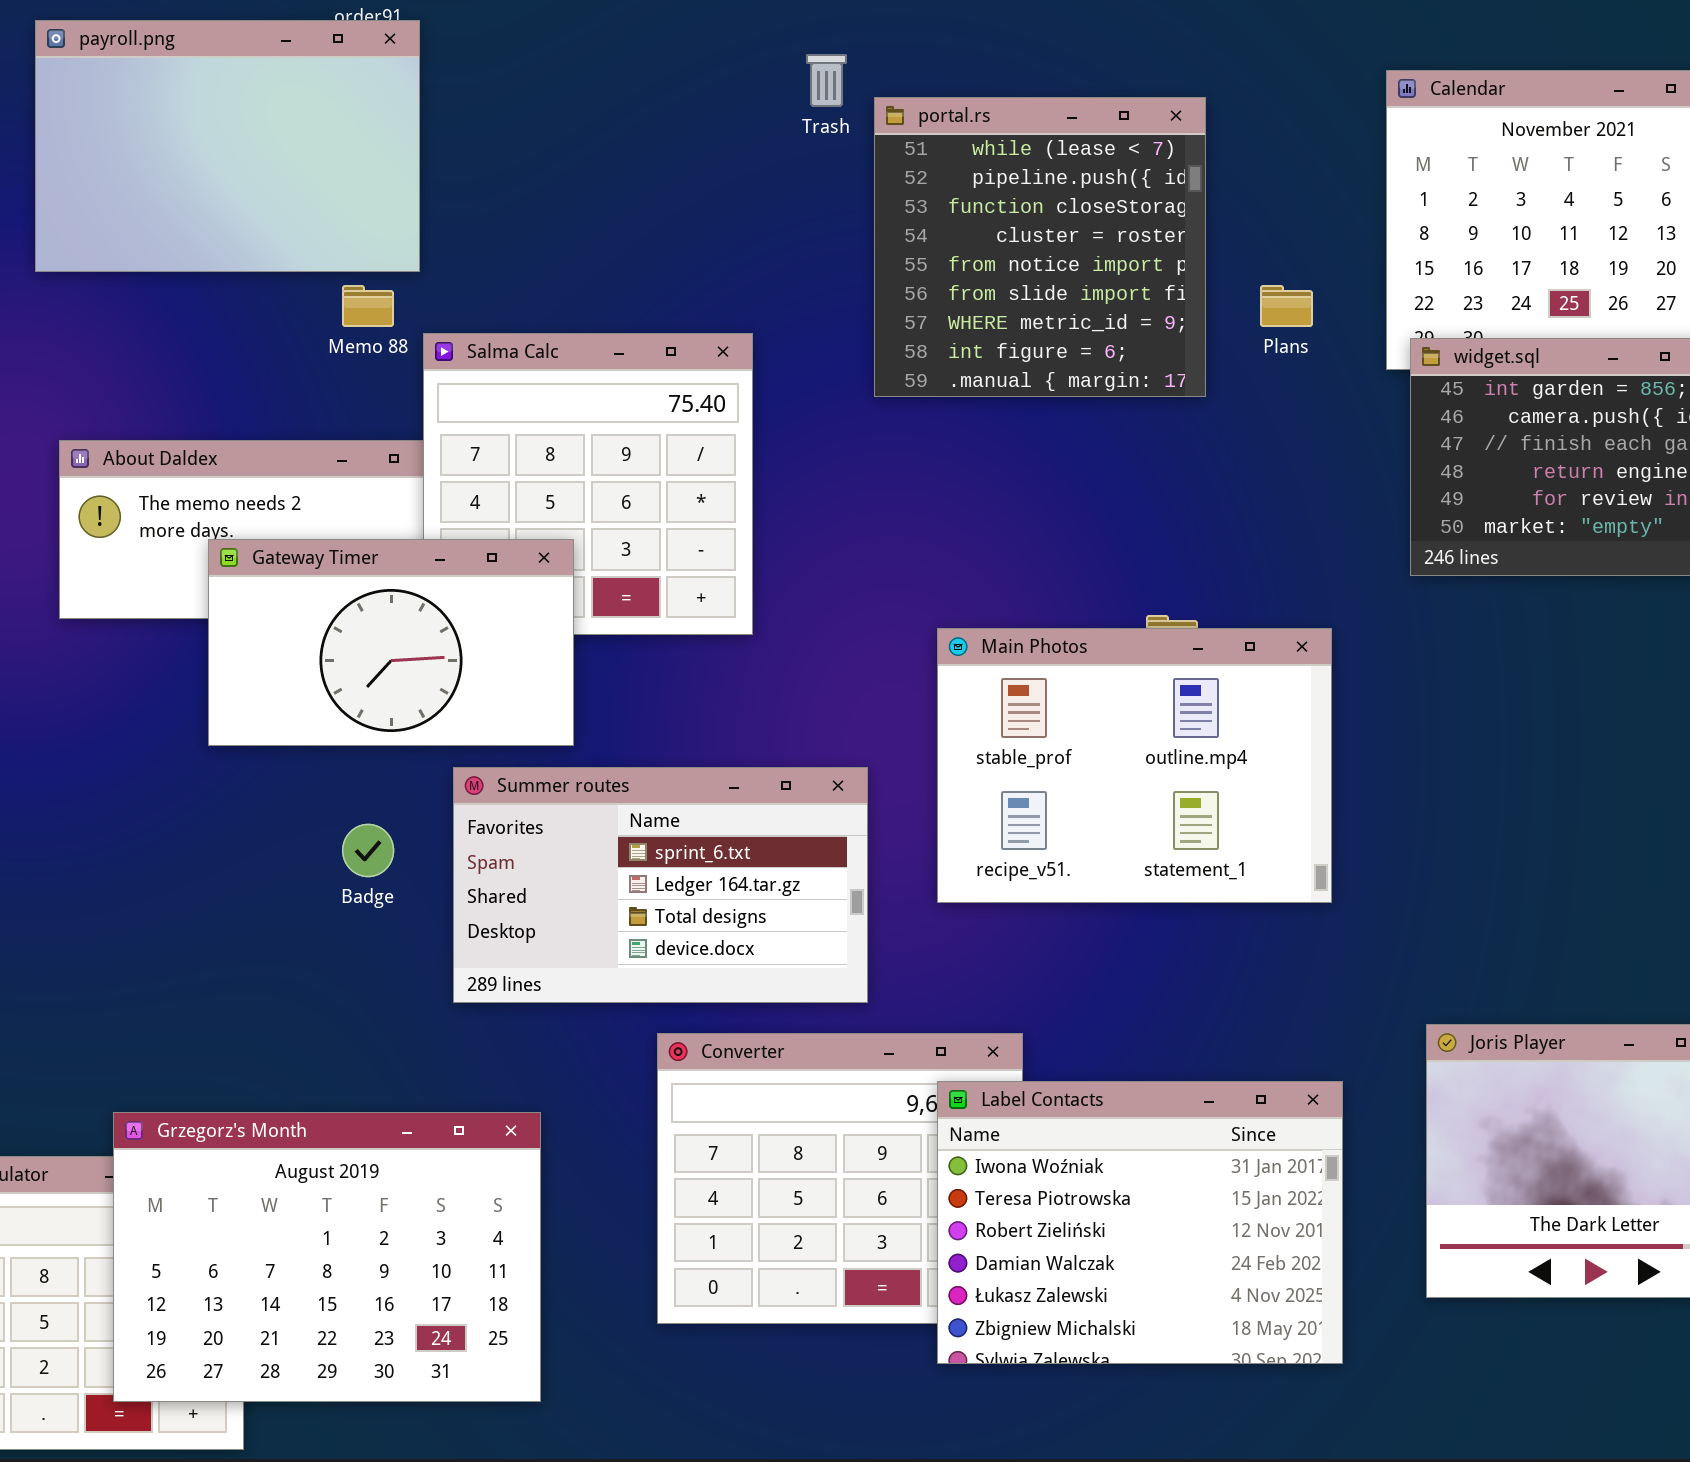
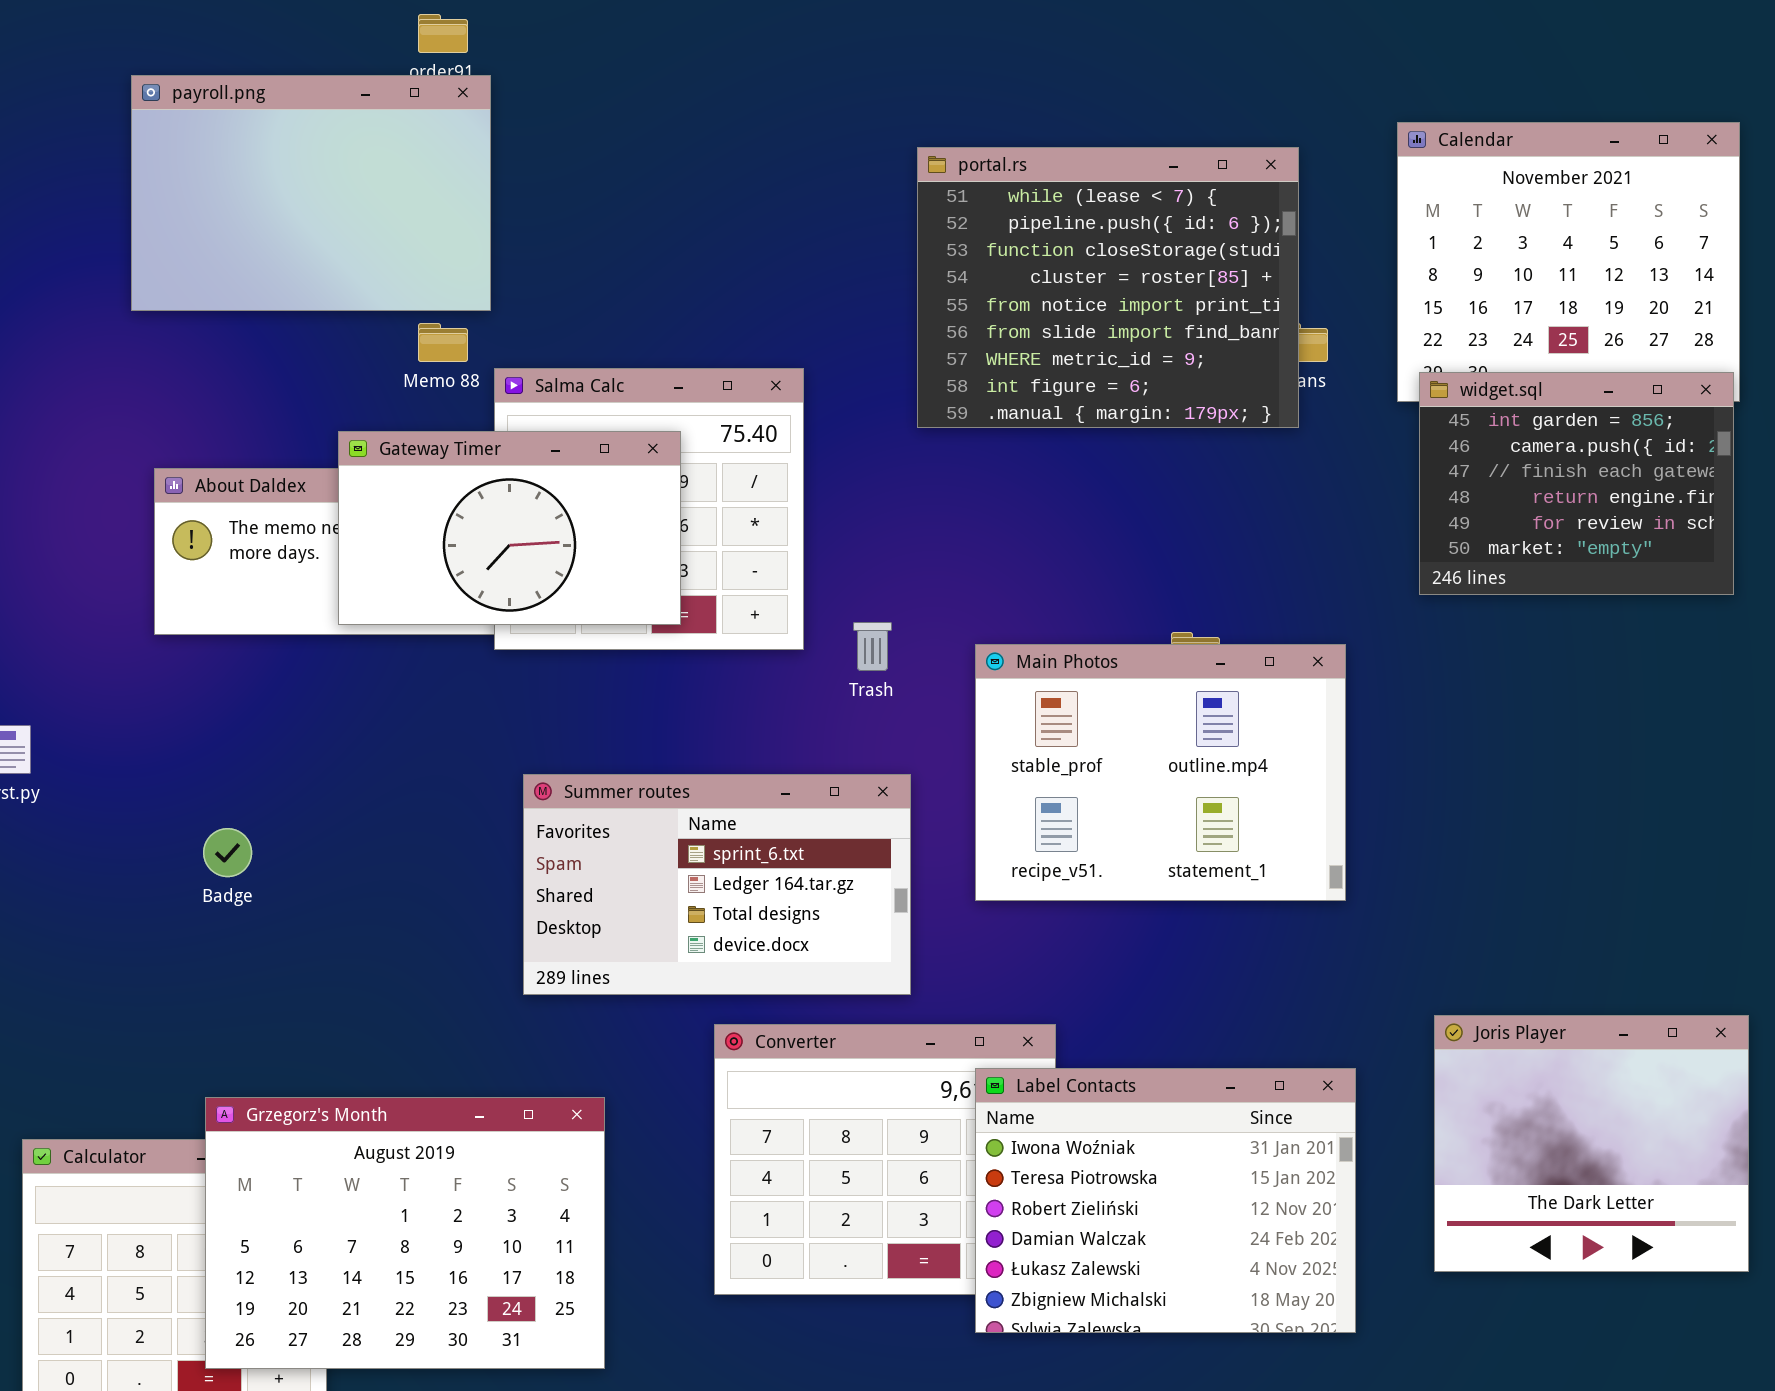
Trash: [806,54,847,107] -> [853,622,892,671], moved
portal.rs: [874,97,1206,397] -> [917,147,1299,428], resized
Gateway Timer: [208,539,574,746] -> [338,431,681,625], moved
Badge: [342,824,394,877] -> [203,828,252,877], moved

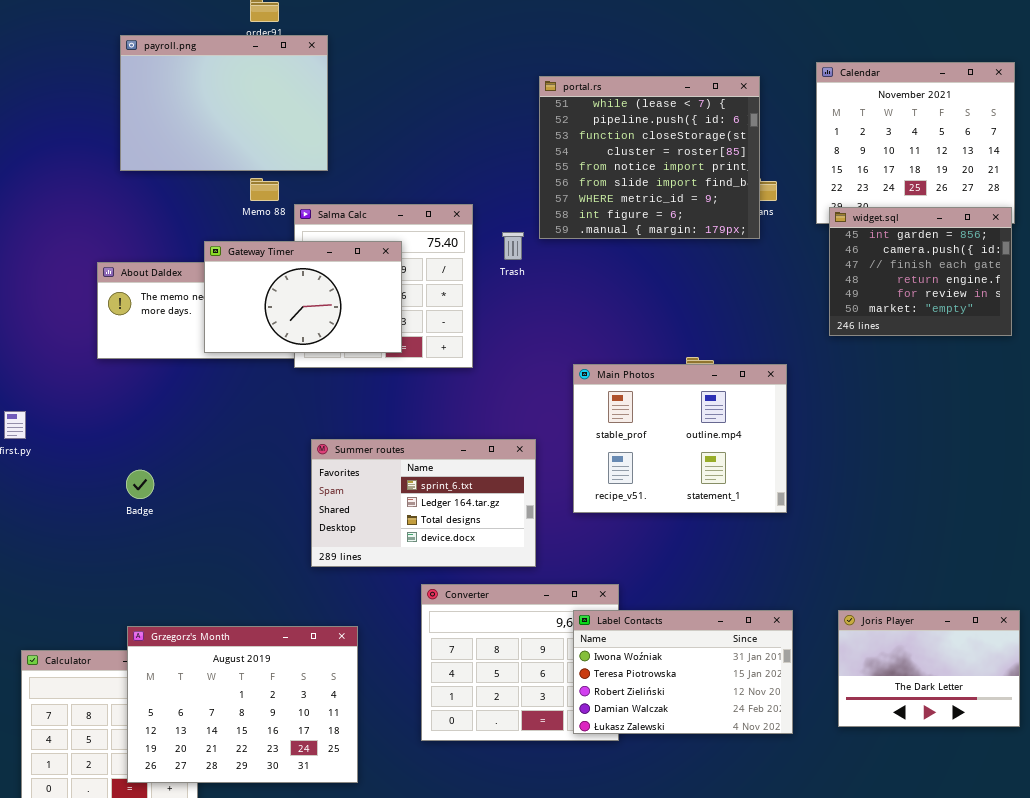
payroll.png: [131,75,491,311] -> [120,35,328,171], moved
Trash: [853,622,892,671] -> [502,232,524,260], moved
Joris Player: [1434,1015,1749,1272] -> [838,610,1020,727], resized
Label Contacts: [975,1068,1356,1333] -> [573,610,793,734], resized

